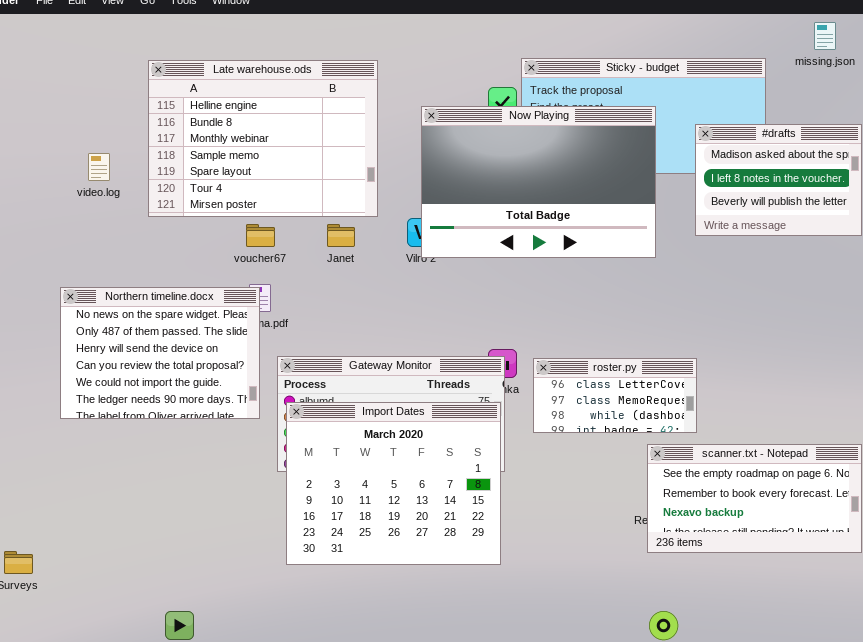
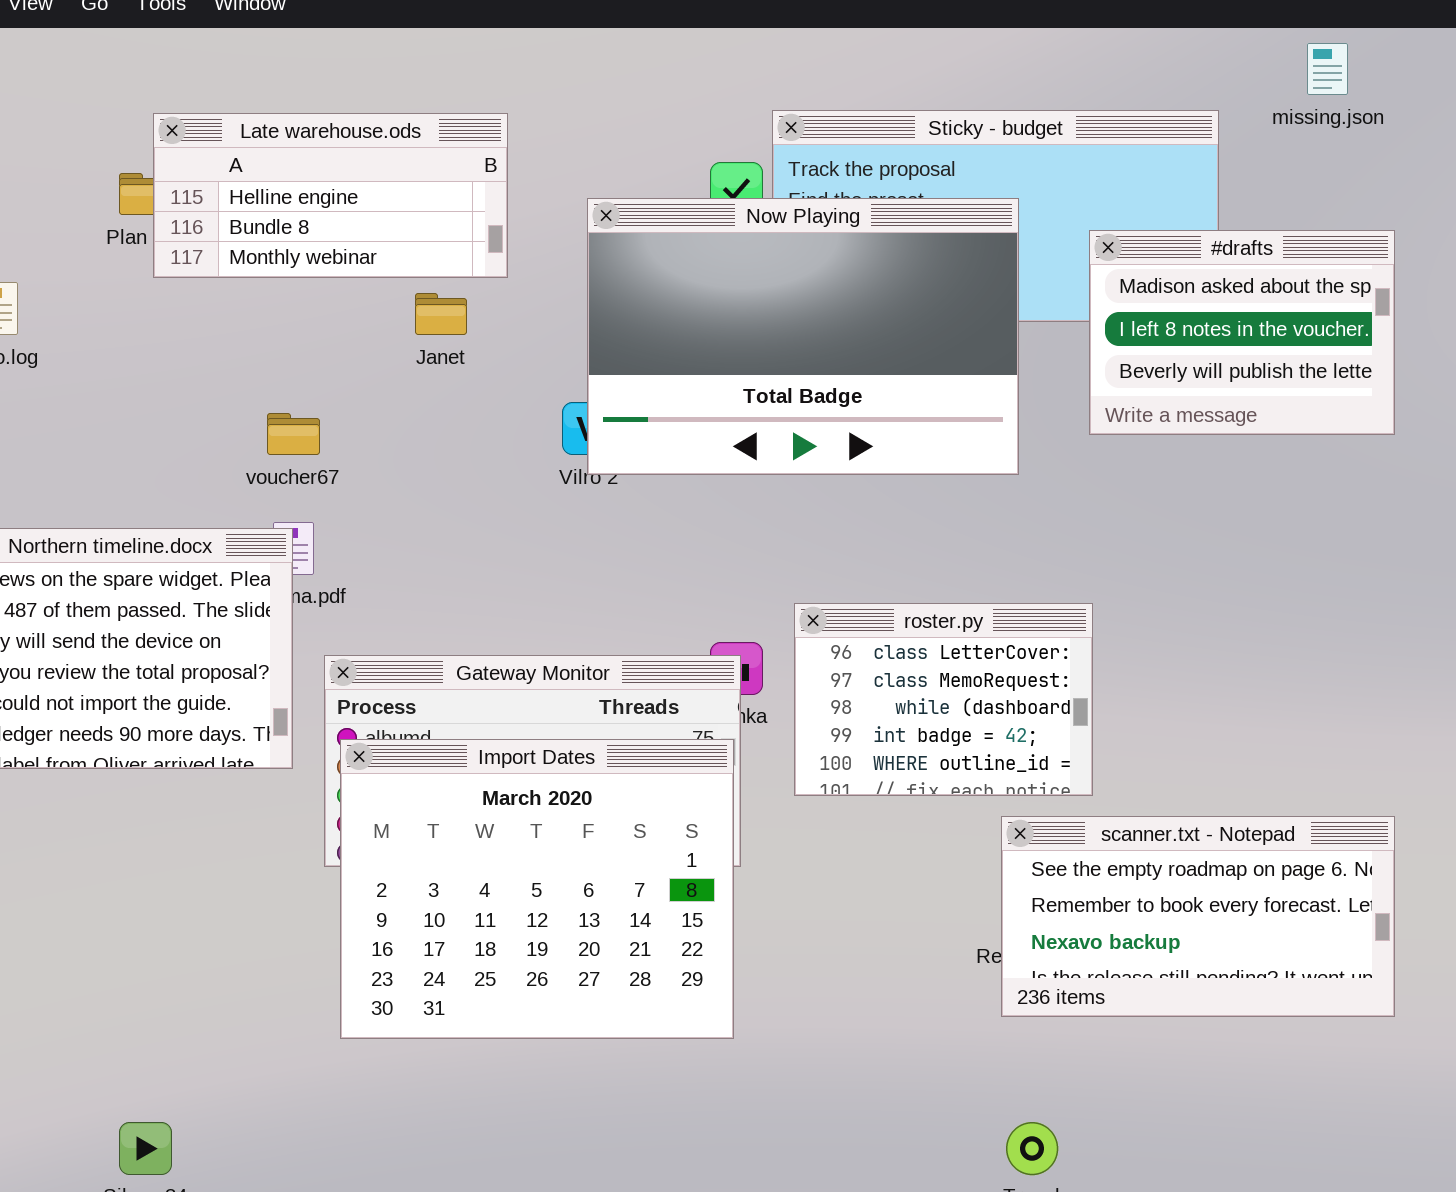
Late warehouse.ods: [148,60,378,217] -> [153,113,508,278], resized
Janet: [327,224,355,247] -> [415,293,467,335], moved
roster.py: [533,358,697,433] -> [794,603,1093,796], resized

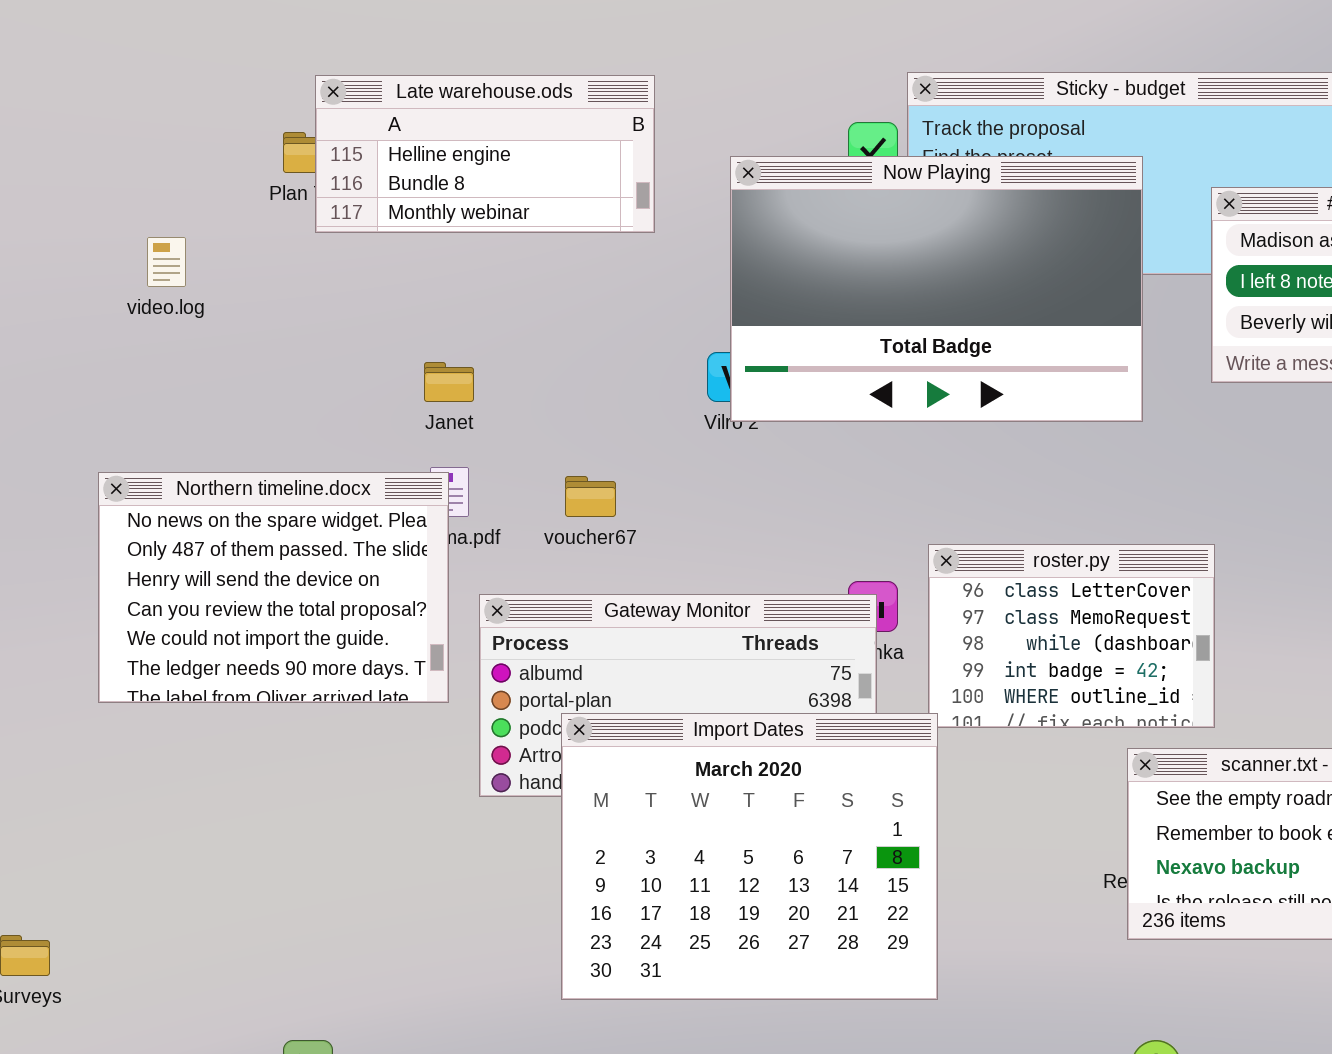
Janet: [415,293,467,335] -> [424,362,474,402], moved
voucher67: [267,413,320,455] -> [565,476,616,517], moved
Import Dates: [340,739,734,1039] -> [561,713,938,1000], moved

